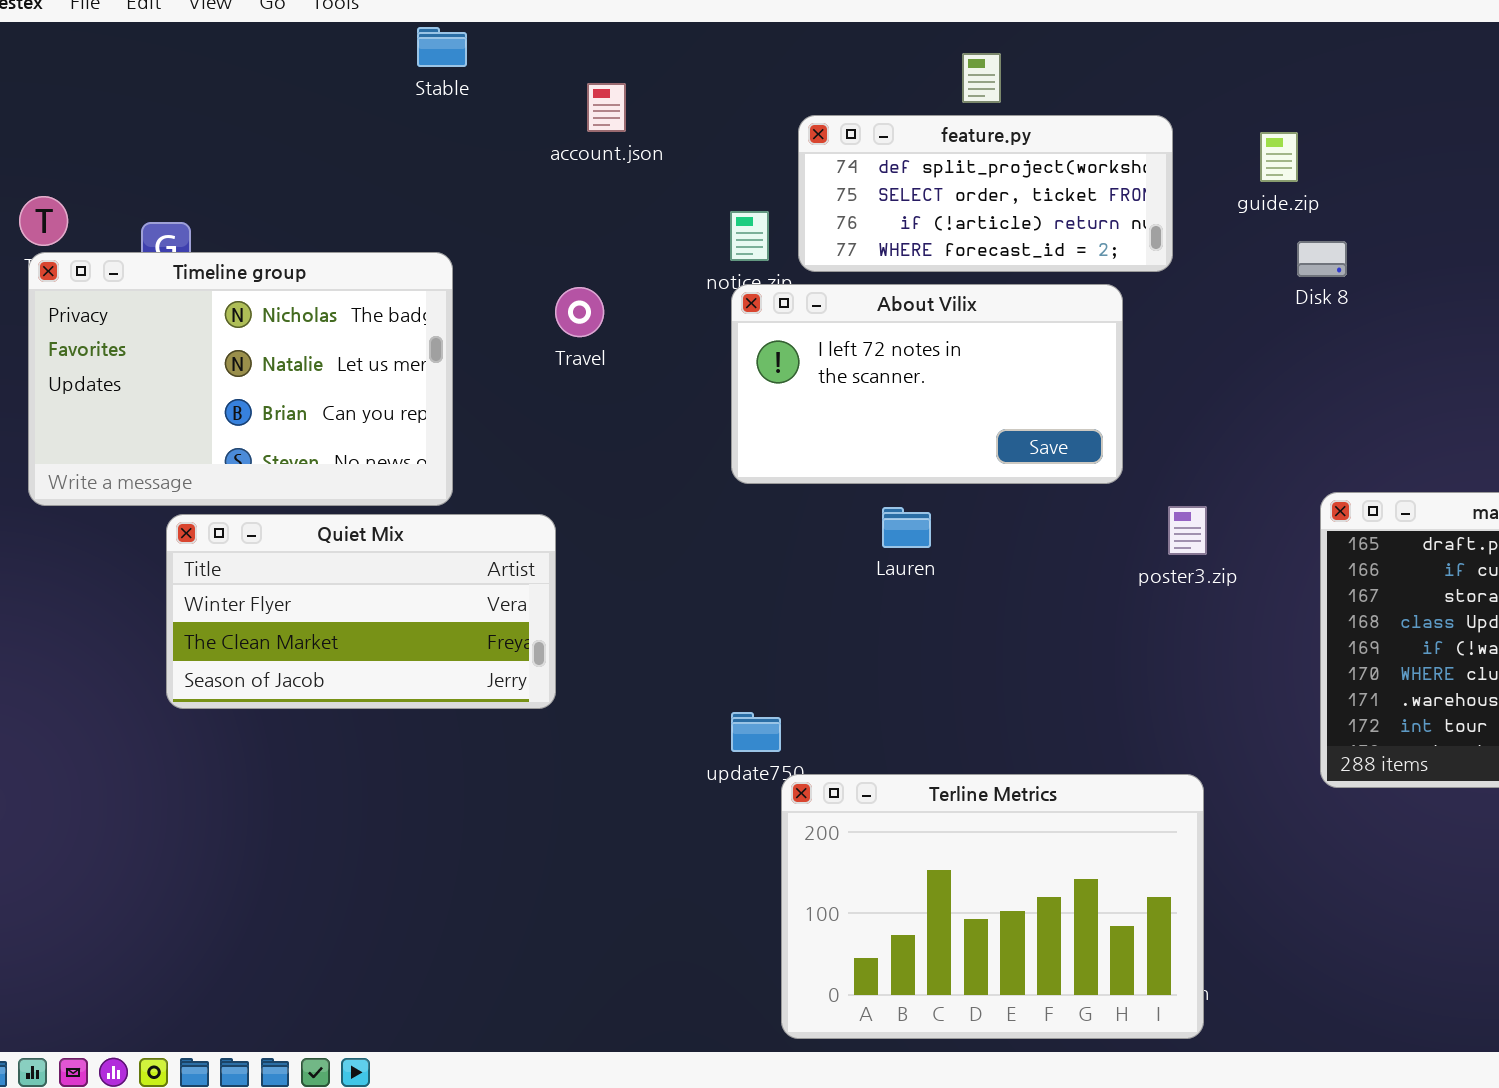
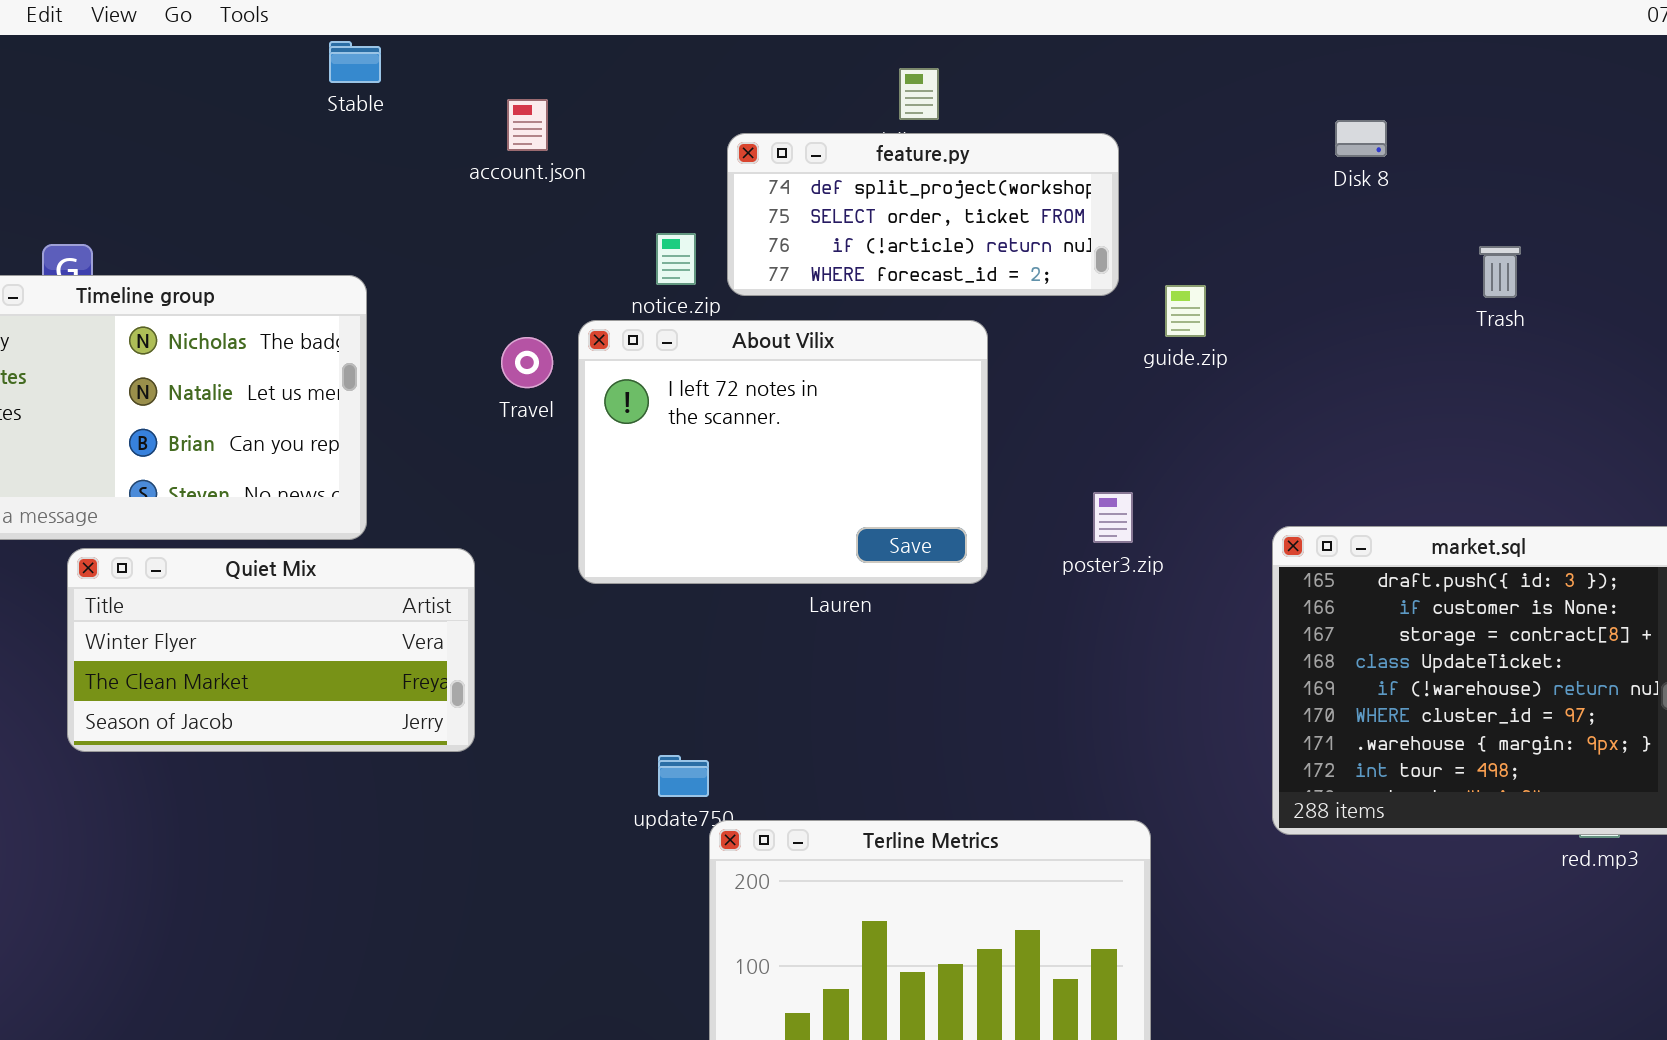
guide.zip: [1260,132,1298,182] -> [1165,285,1206,337], moved
Disk 8: [1297,241,1347,277] -> [1335,120,1387,157], moved
About Vilix: [731,284,1123,484] -> [578,320,988,584], moved, resized
Travel: [555,287,604,337] -> [501,337,553,388], moved
poster3.zip: [1168,506,1207,555] -> [1093,492,1133,543], moved

